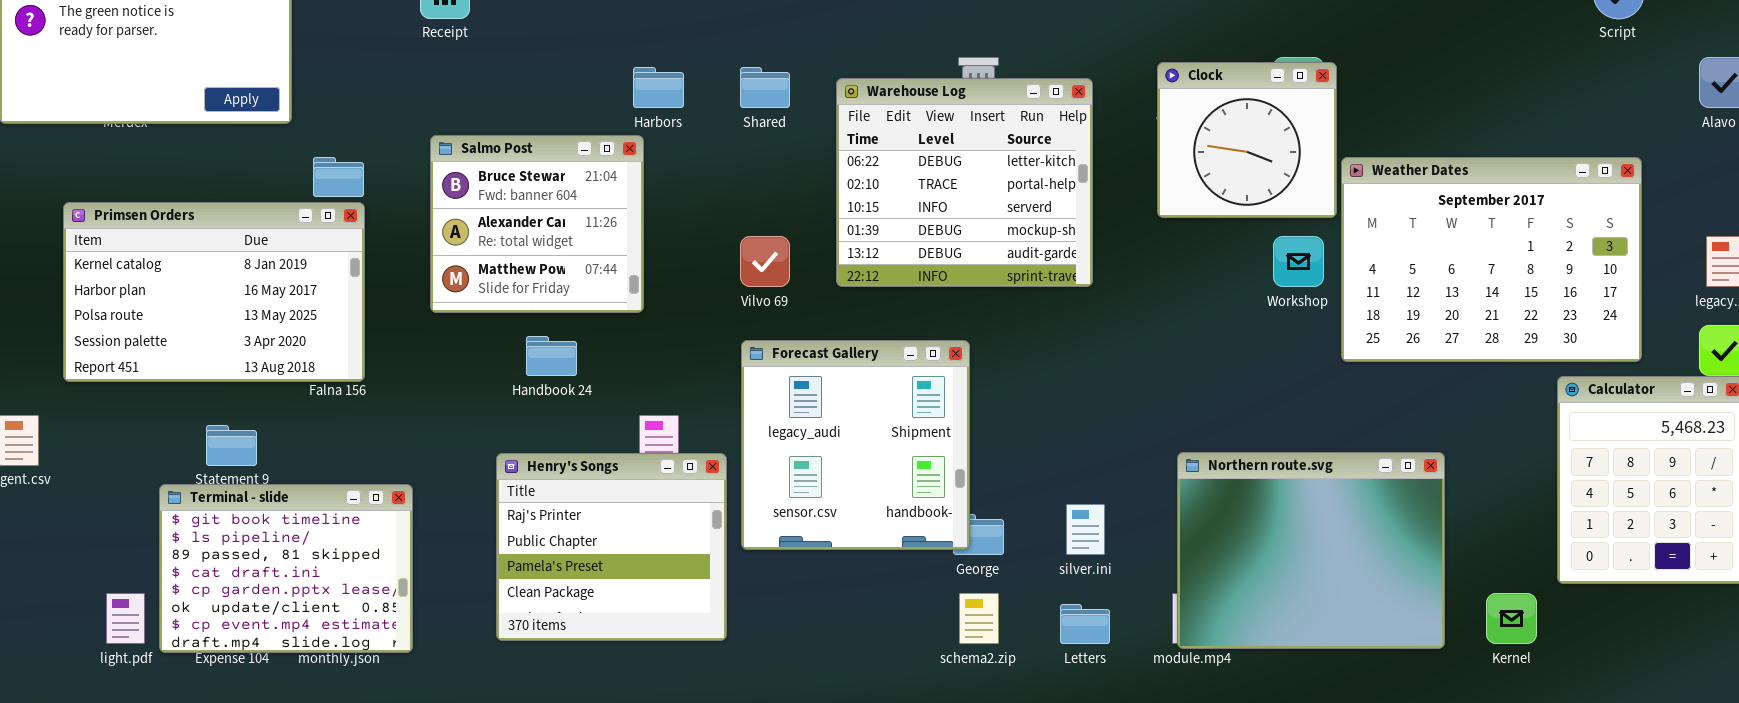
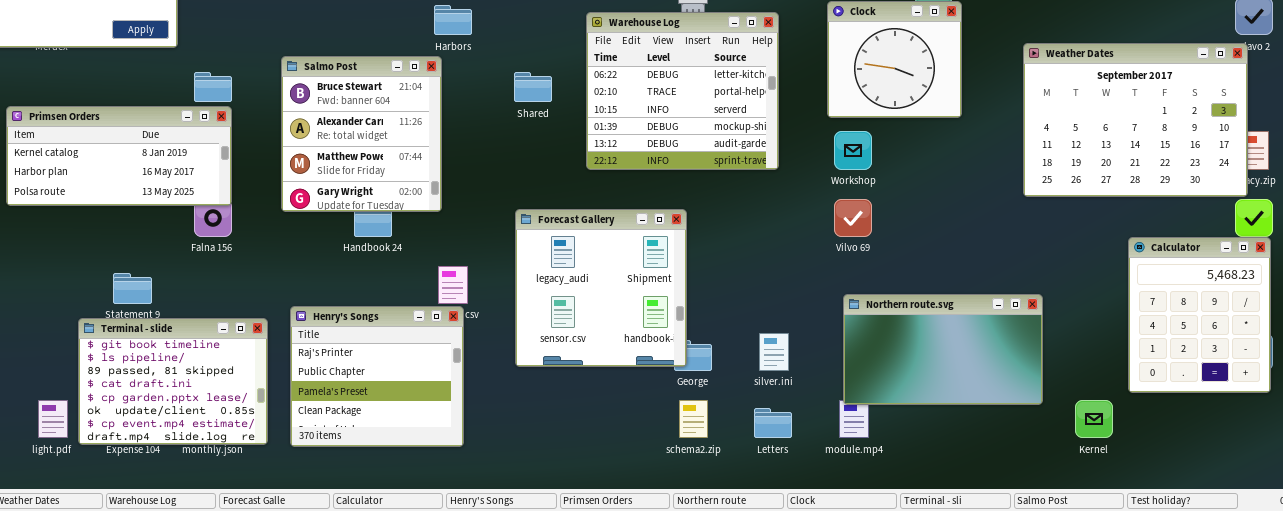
Shared: [740,67,790,108] -> [514,72,552,102], moved
Salmo Post: [430,135,644,313] -> [281,56,442,212], resized
Weather Dates: [1341,157,1642,362] -> [1023,43,1248,197], moved
Primsen Orders: [63,202,365,382] -> [6,106,232,206], resized
Vilvo 69: [740,236,790,287] -> [834,199,872,237], moved
Workshop: [1273,236,1324,287] -> [834,131,872,170], moved
Northern route.svg: [1177,452,1445,649] -> [843,294,1043,405], resized
Henry's Songs: [496,453,727,641] -> [290,306,464,447], moved

